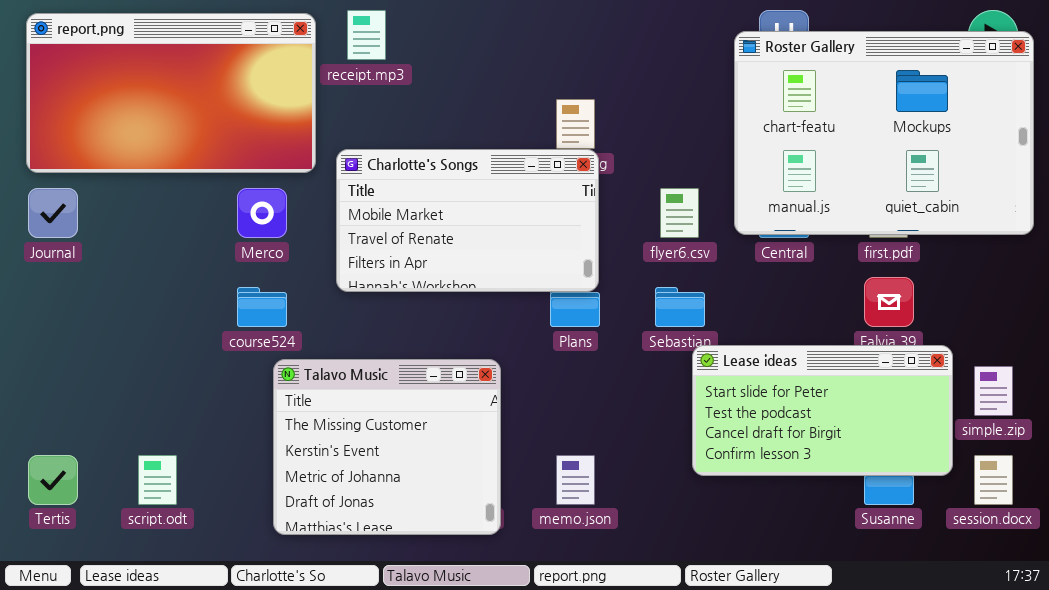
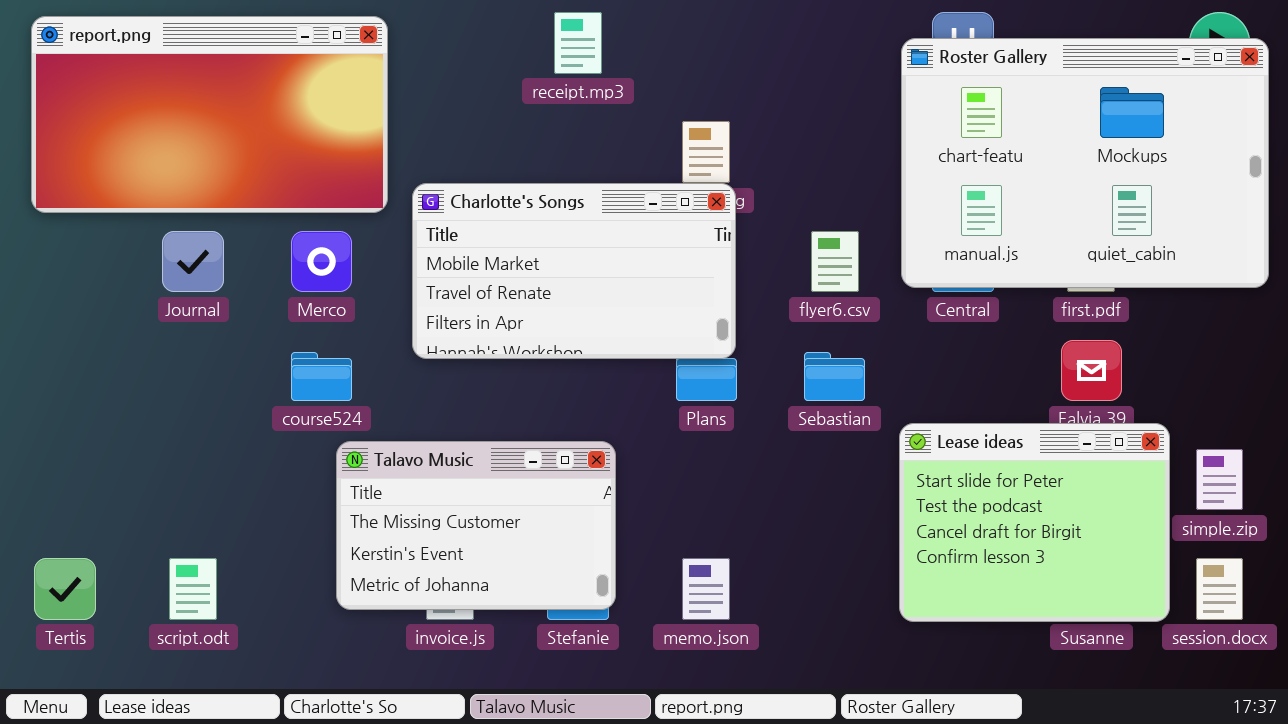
receipt.mp3: [347,10,386,60] -> [554,12,602,74], moved
Journal: [28,188,78,238] -> [162,231,224,292], moved
Lease ideas: [692,345,953,476] -> [899,423,1170,622], resized
Talavo Music: [273,359,501,535] -> [336,441,616,610], resized

